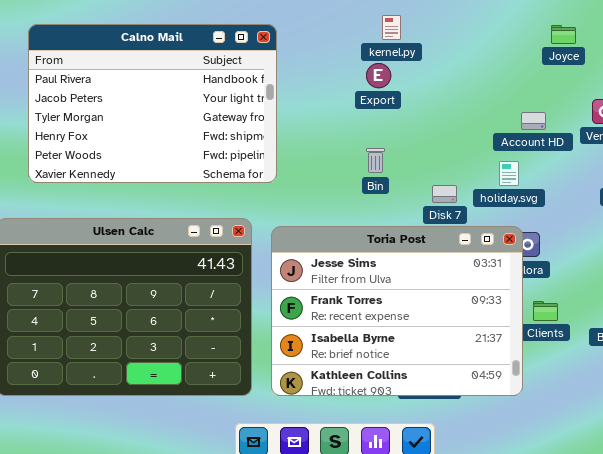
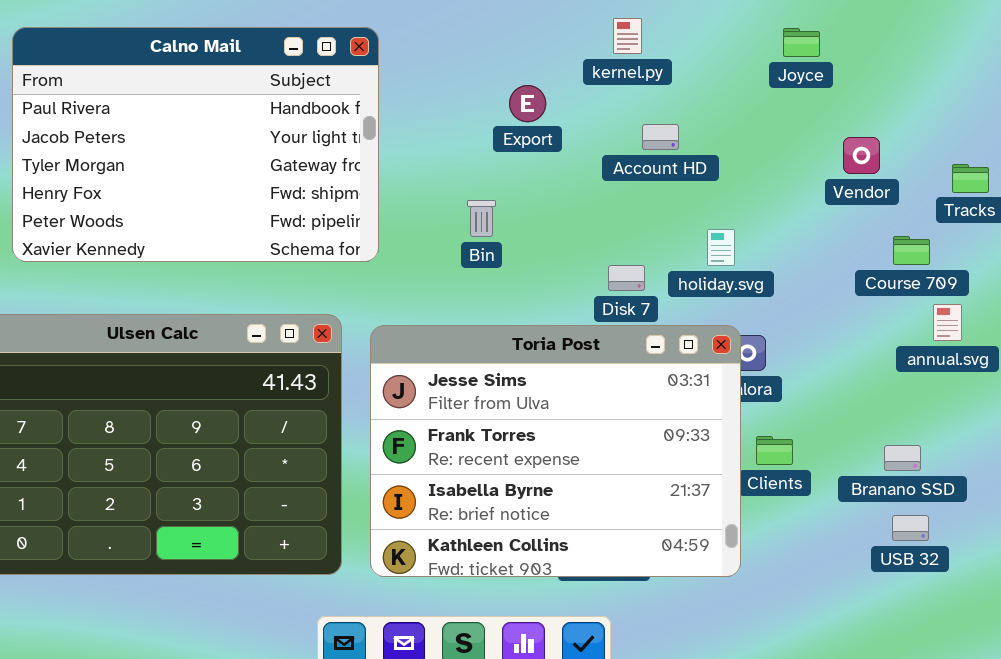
kernel.py: [382,15,401,40] -> [613,18,642,54], moved
Account HD: [521,112,546,130] -> [642,124,679,150], moved
Bin: [366,148,385,173] -> [467,200,496,237], moved

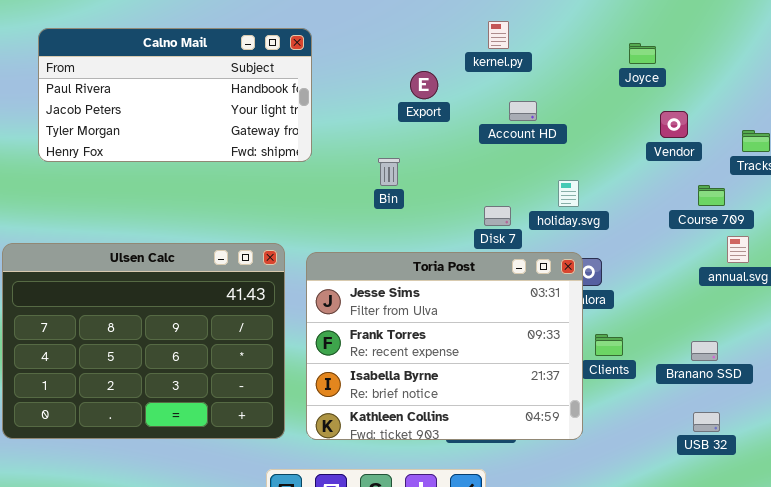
Calno Mail: [12,27,379,262] -> [38,28,312,162], resized
Joyce: [783,28,820,57] -> [629,43,656,64], moved
USB 32: [892,515,929,541] -> [693,412,720,432], moved

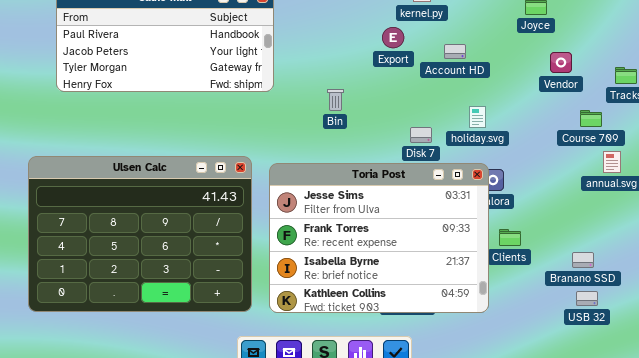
Export: [410,71,438,99] -> [382,27,404,48], moved
Account HD: [509,101,537,121] -> [444,44,466,59], moved
Branano SSD: [691,341,718,361] -> [572,252,594,268], moved

